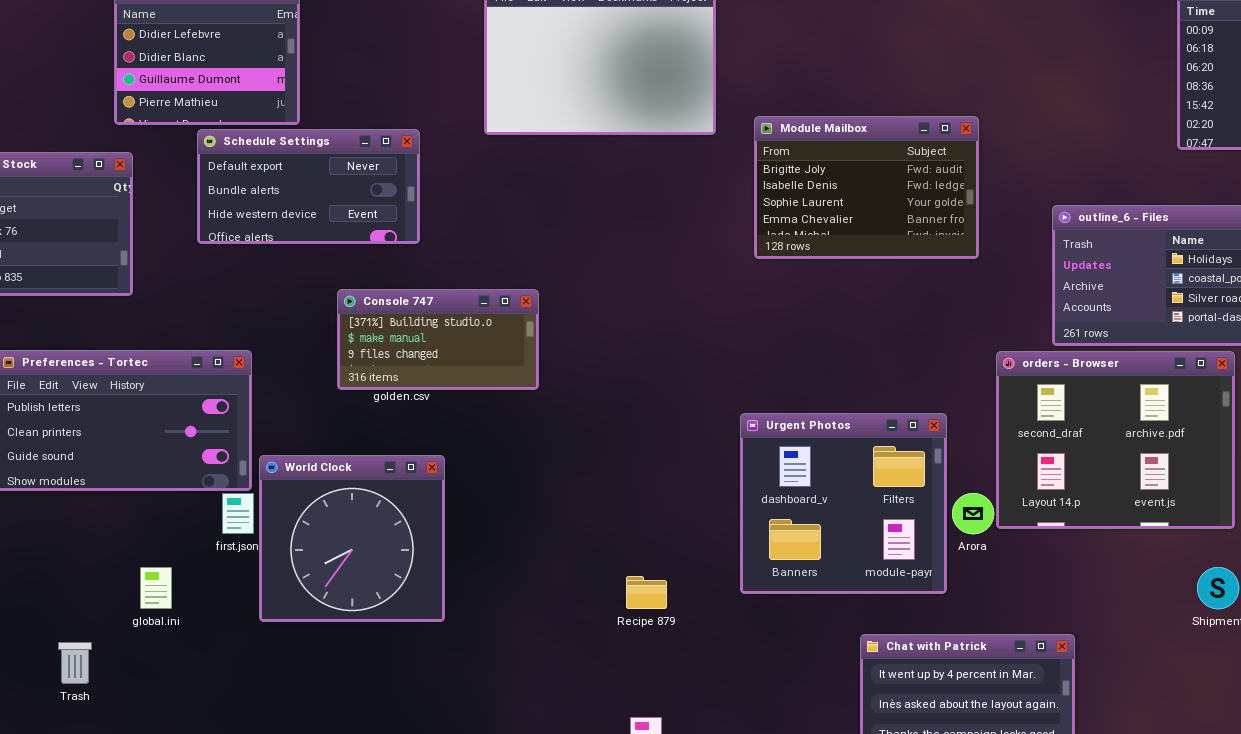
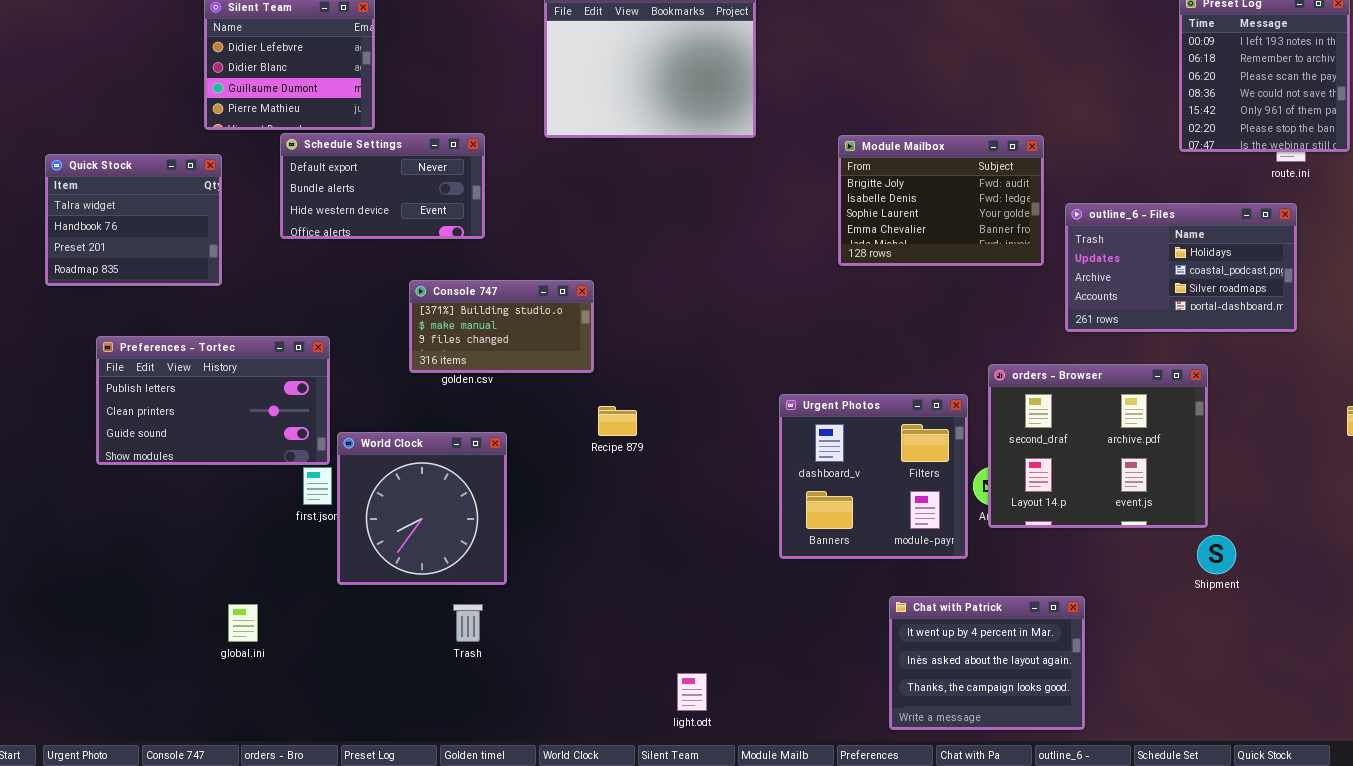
Module Mailbox: [754,116,979,259] -> [838,135,1044,266], moved
orders - Browser: [996,351,1235,529] -> [988,364,1208,528], moved
global.ini: [140,567,172,609] -> [228,604,258,642], moved
Recipe 879: [626,576,667,609] -> [598,406,637,436], moved
Trash: [58,642,92,684] -> [453,604,483,642], moved

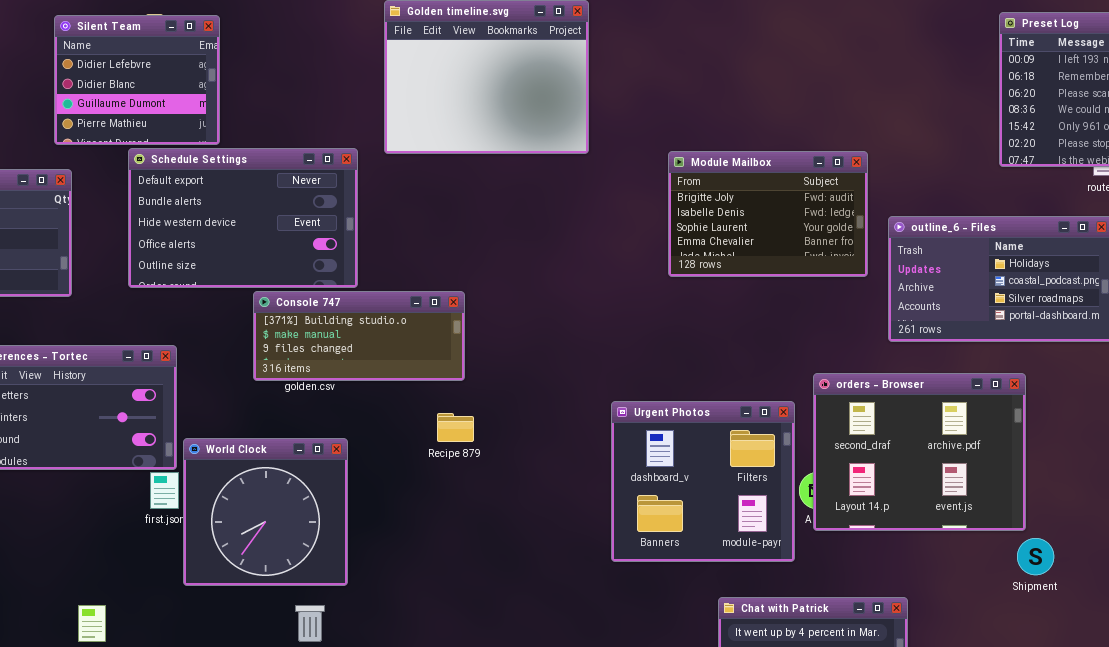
Schedule Settings: [280,133,485,239] -> [128,148,358,288], resized
Console 747: [409,280,594,373] -> [253,291,465,381], resized

